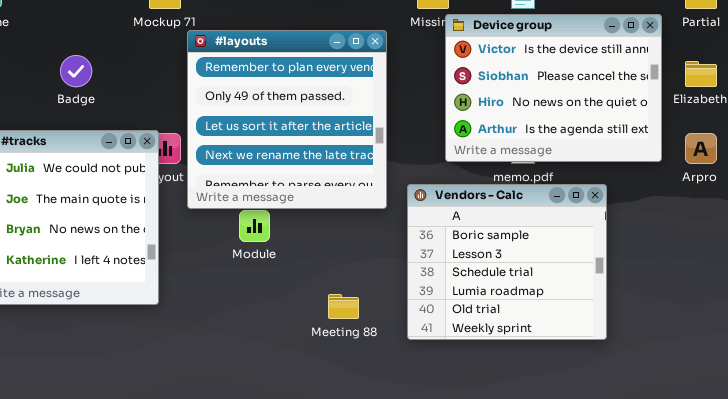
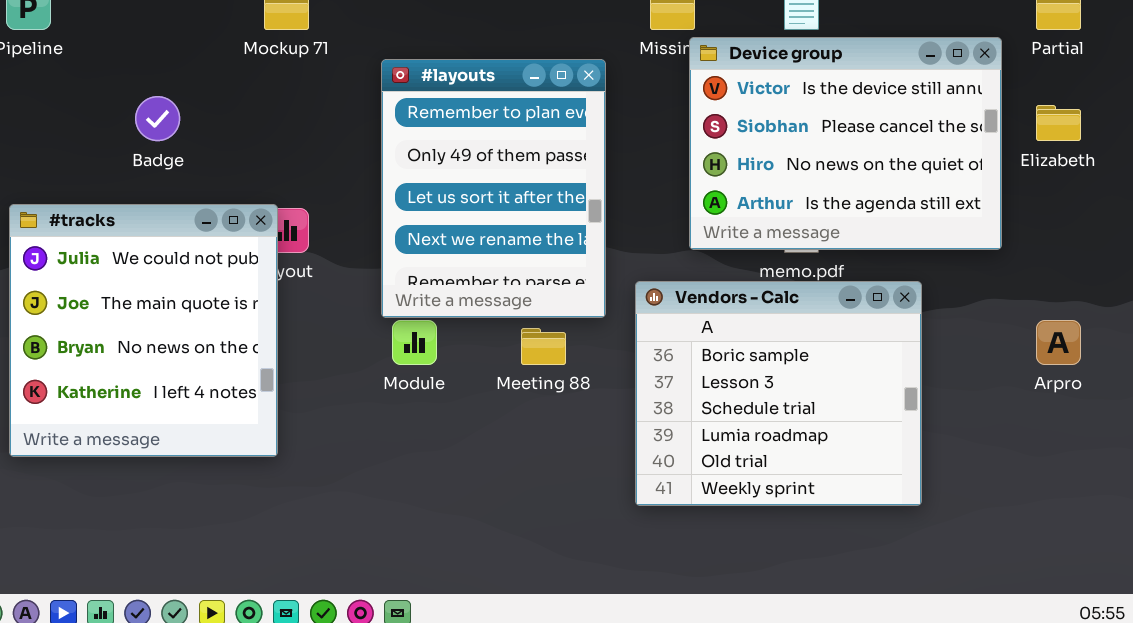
#layouts: [187,30,387,209] -> [381,59,606,318], resized
Arpro: [685,133,717,164] -> [1036,320,1081,365], moved
Meeting 88: [328,294,359,319] -> [521,328,566,365], moved

